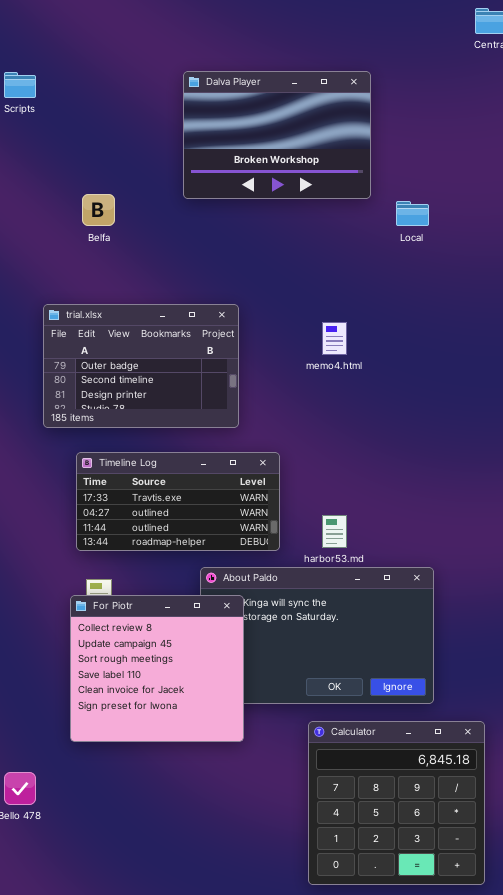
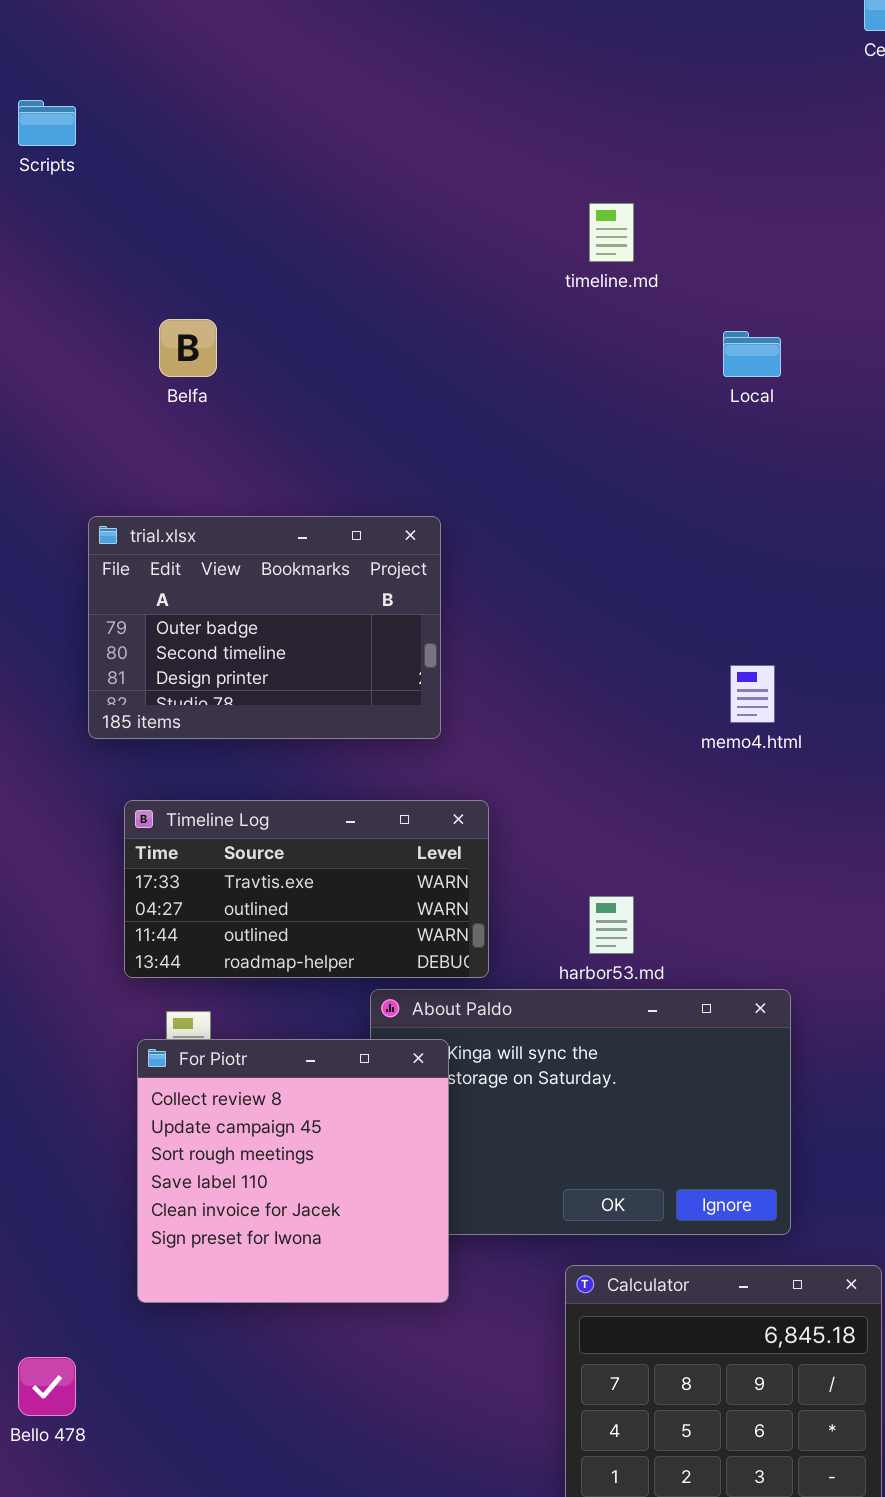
Dalva Player: [183,71,371,199] -> none, closed
memo4.html: [322,322,347,355] -> [730,665,775,723], moved
Timeline Log: [76,452,280,551] -> [124,800,489,978], moved

